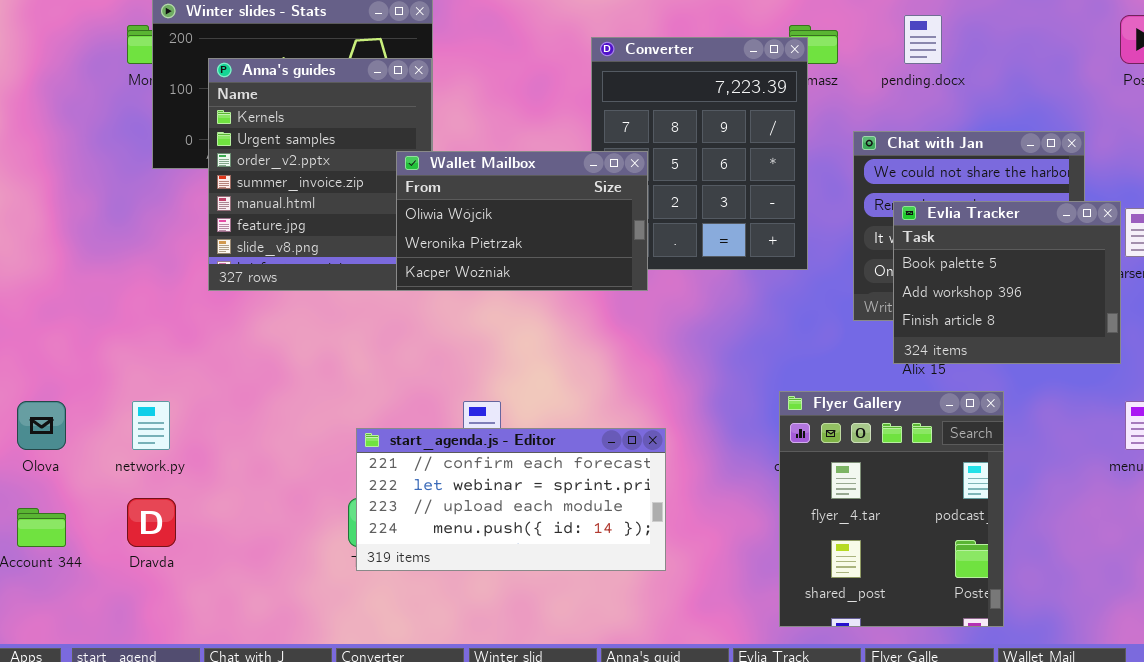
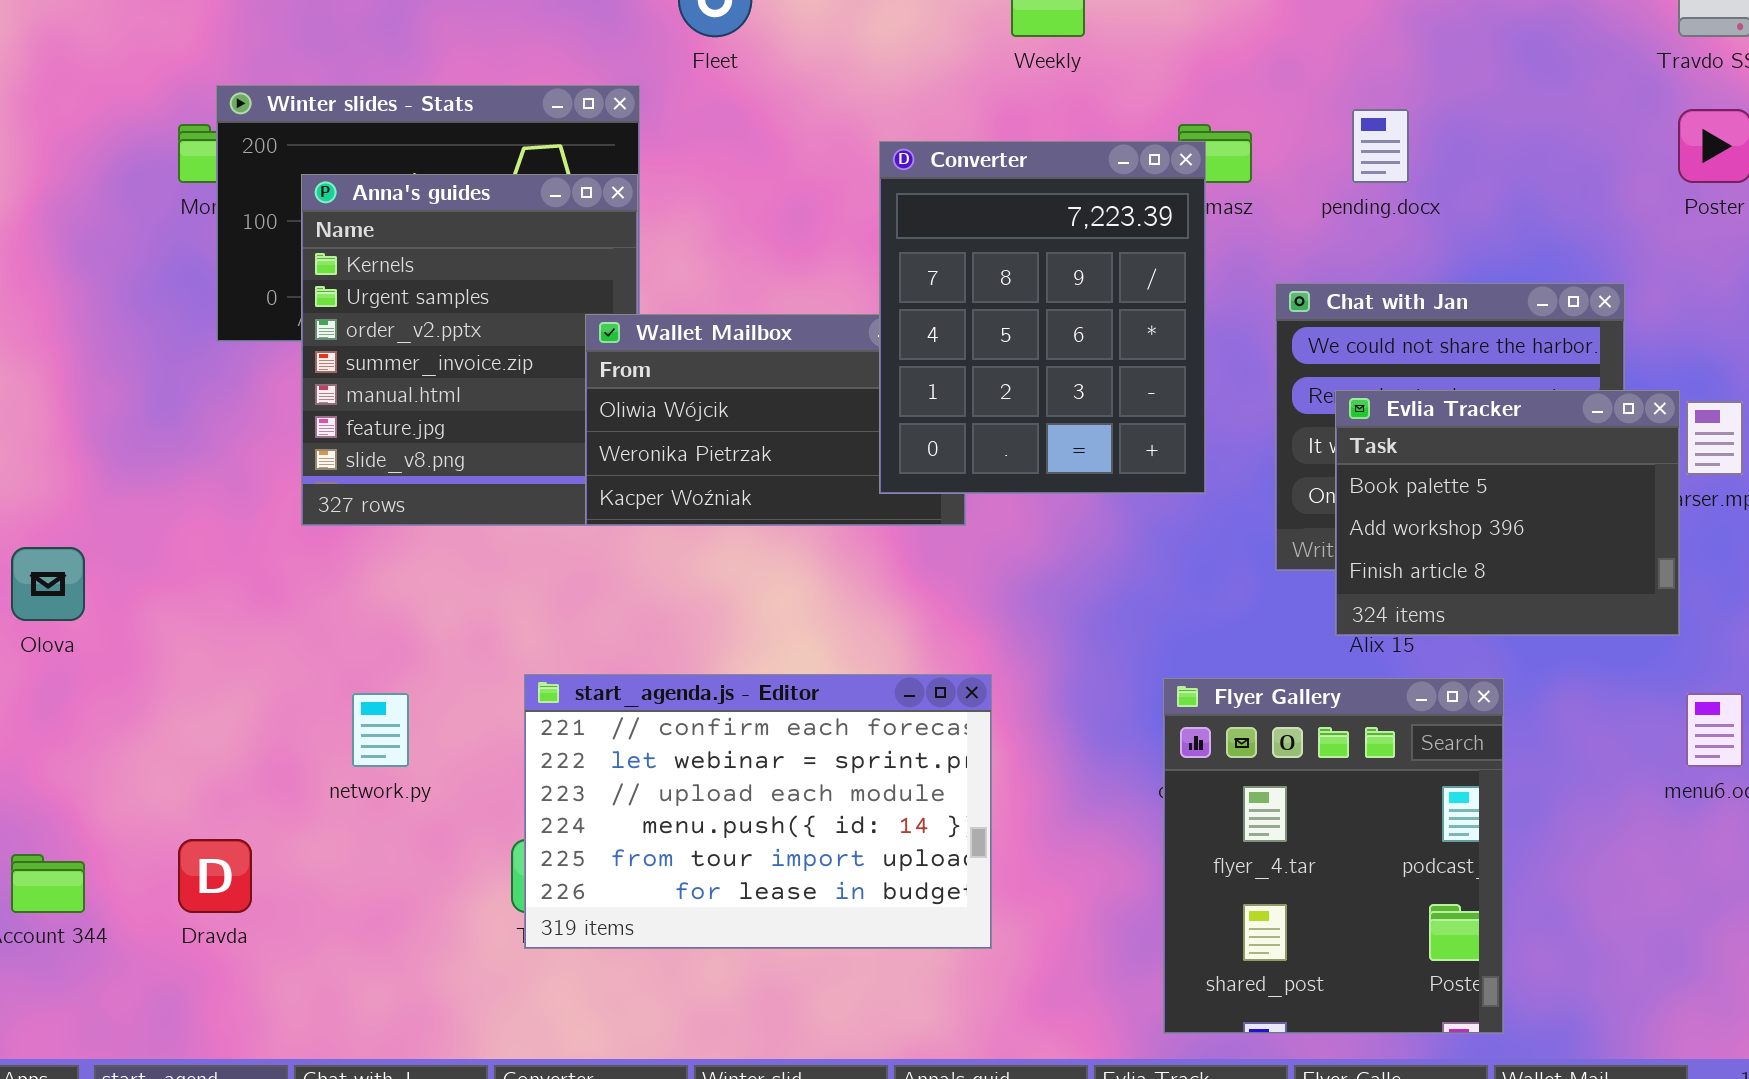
Converter: [591,37,808,270] -> [879,141,1206,494], raised
Olova: [17,401,66,450] -> [11,547,85,621], moved
network.py: [132,401,170,450] -> [352,693,409,767], moved
start_agenda.js - Editor: [356,428,666,571] -> [524,674,992,949], resized

